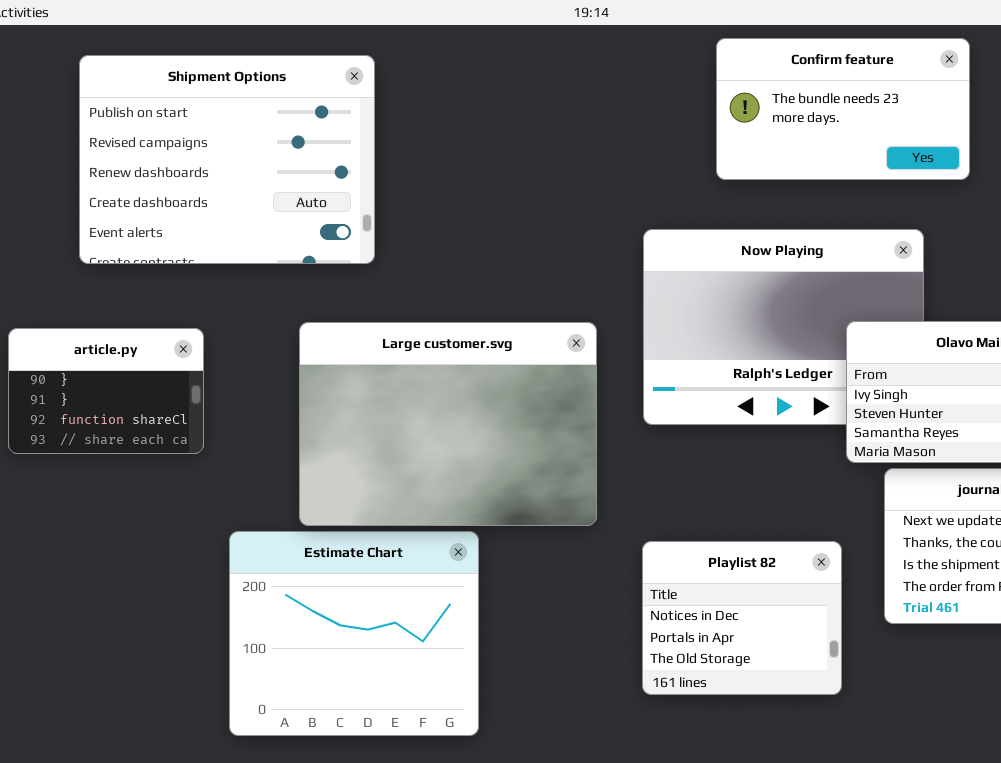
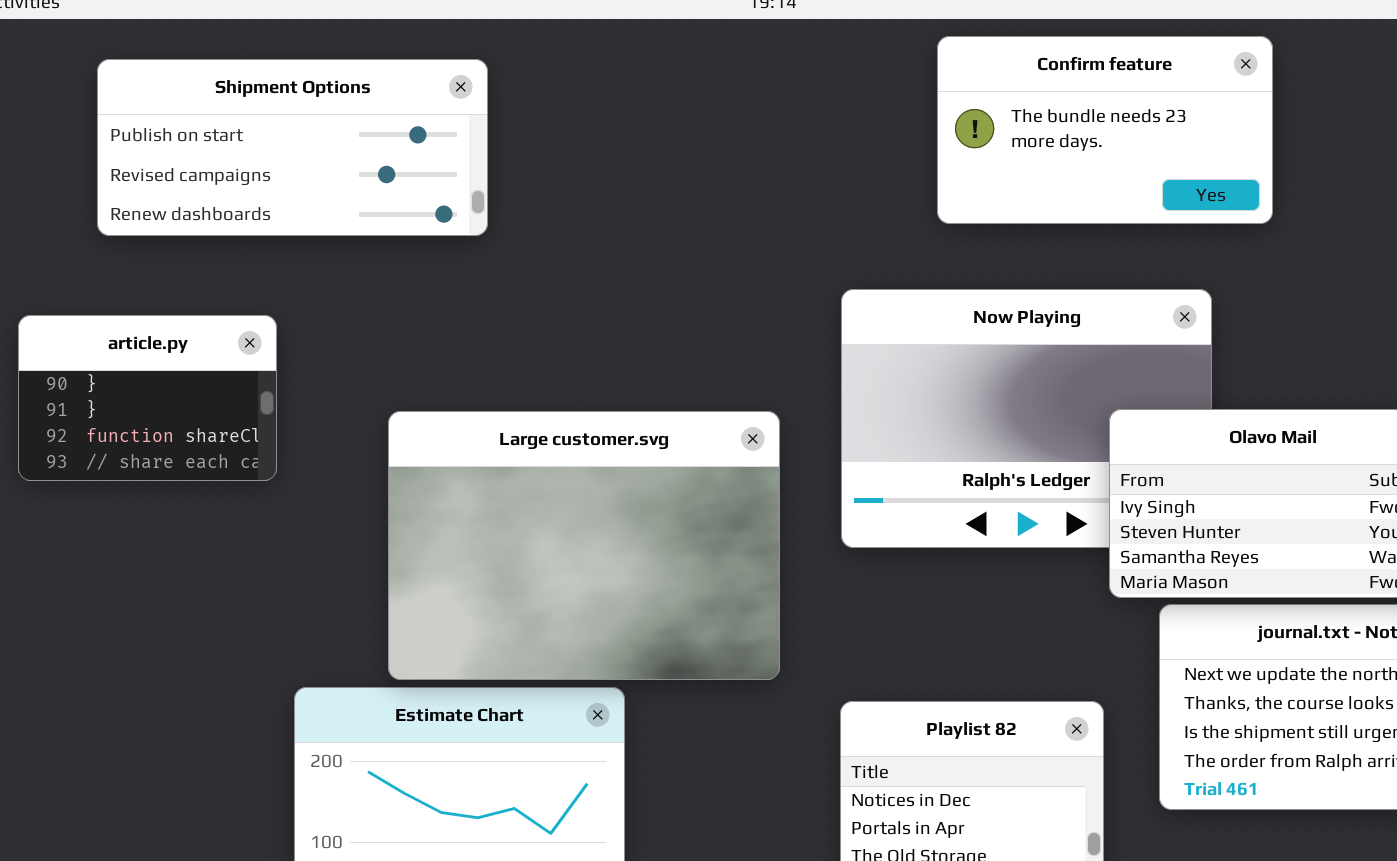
Shipment Options: [79,55,375,264] -> [97,59,488,236], resized
article.py: [8,328,204,454] -> [18,315,277,481], moved

